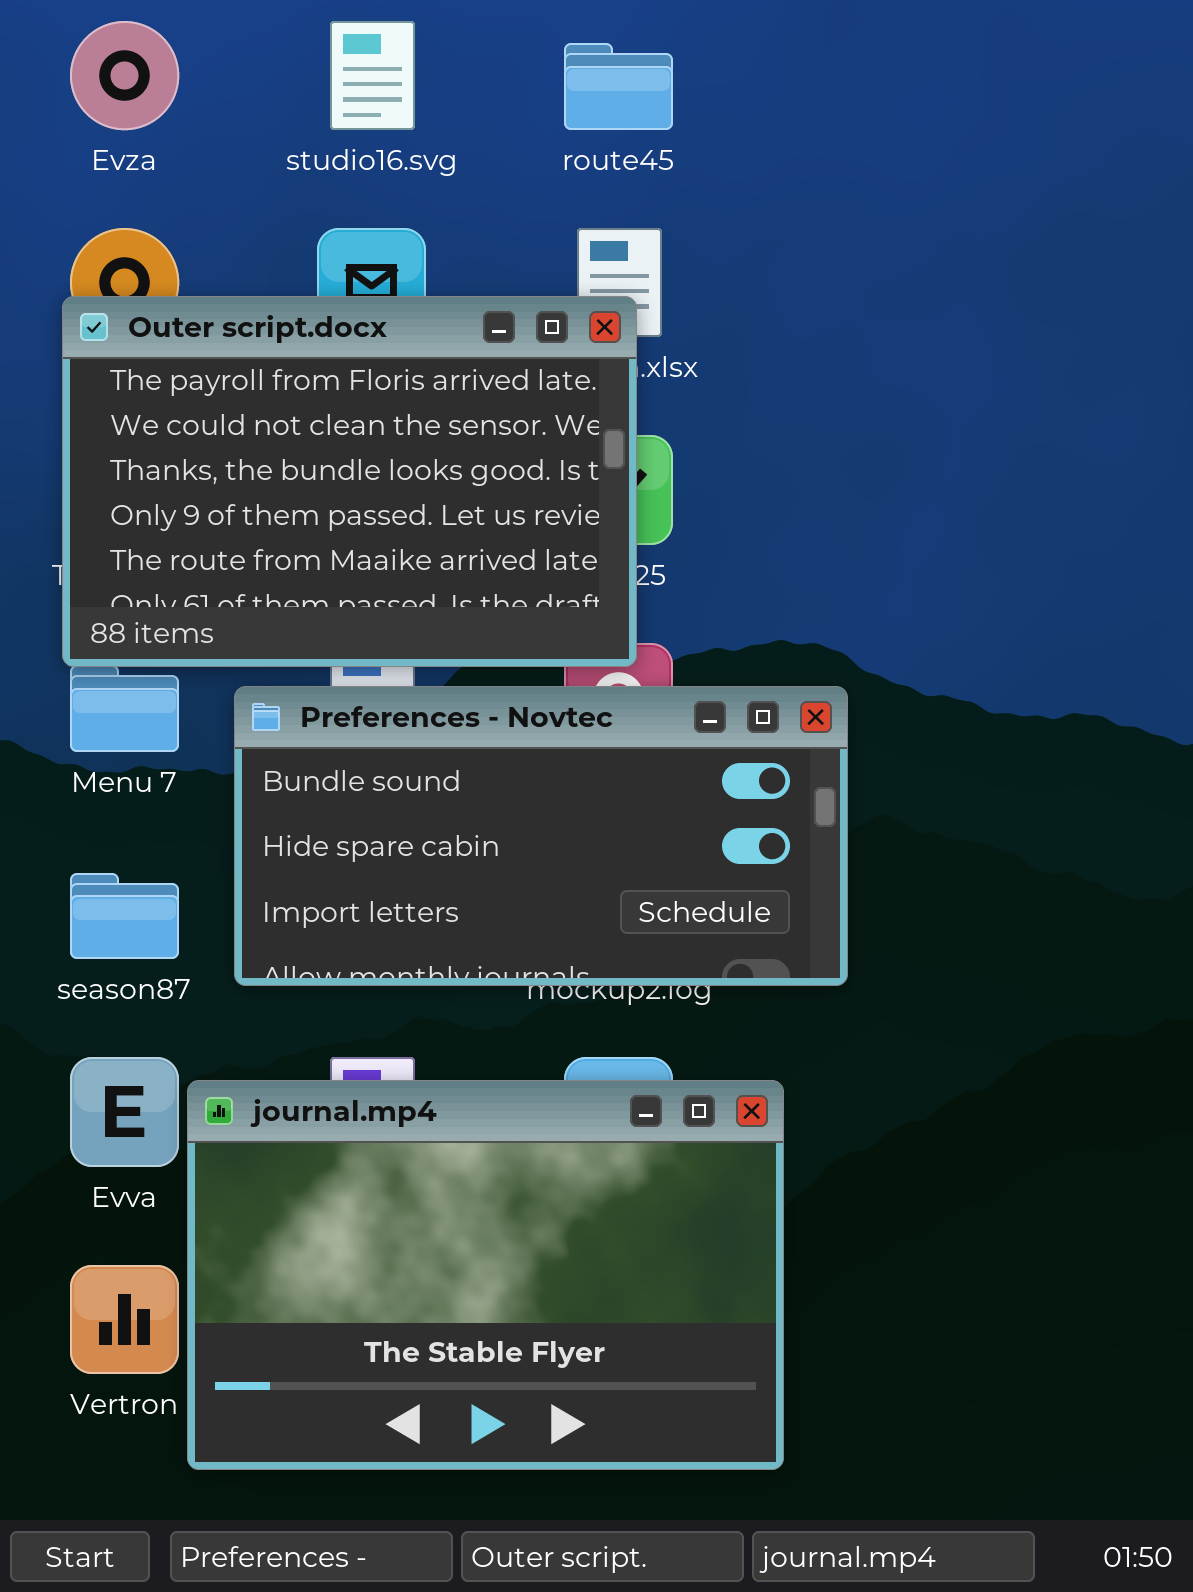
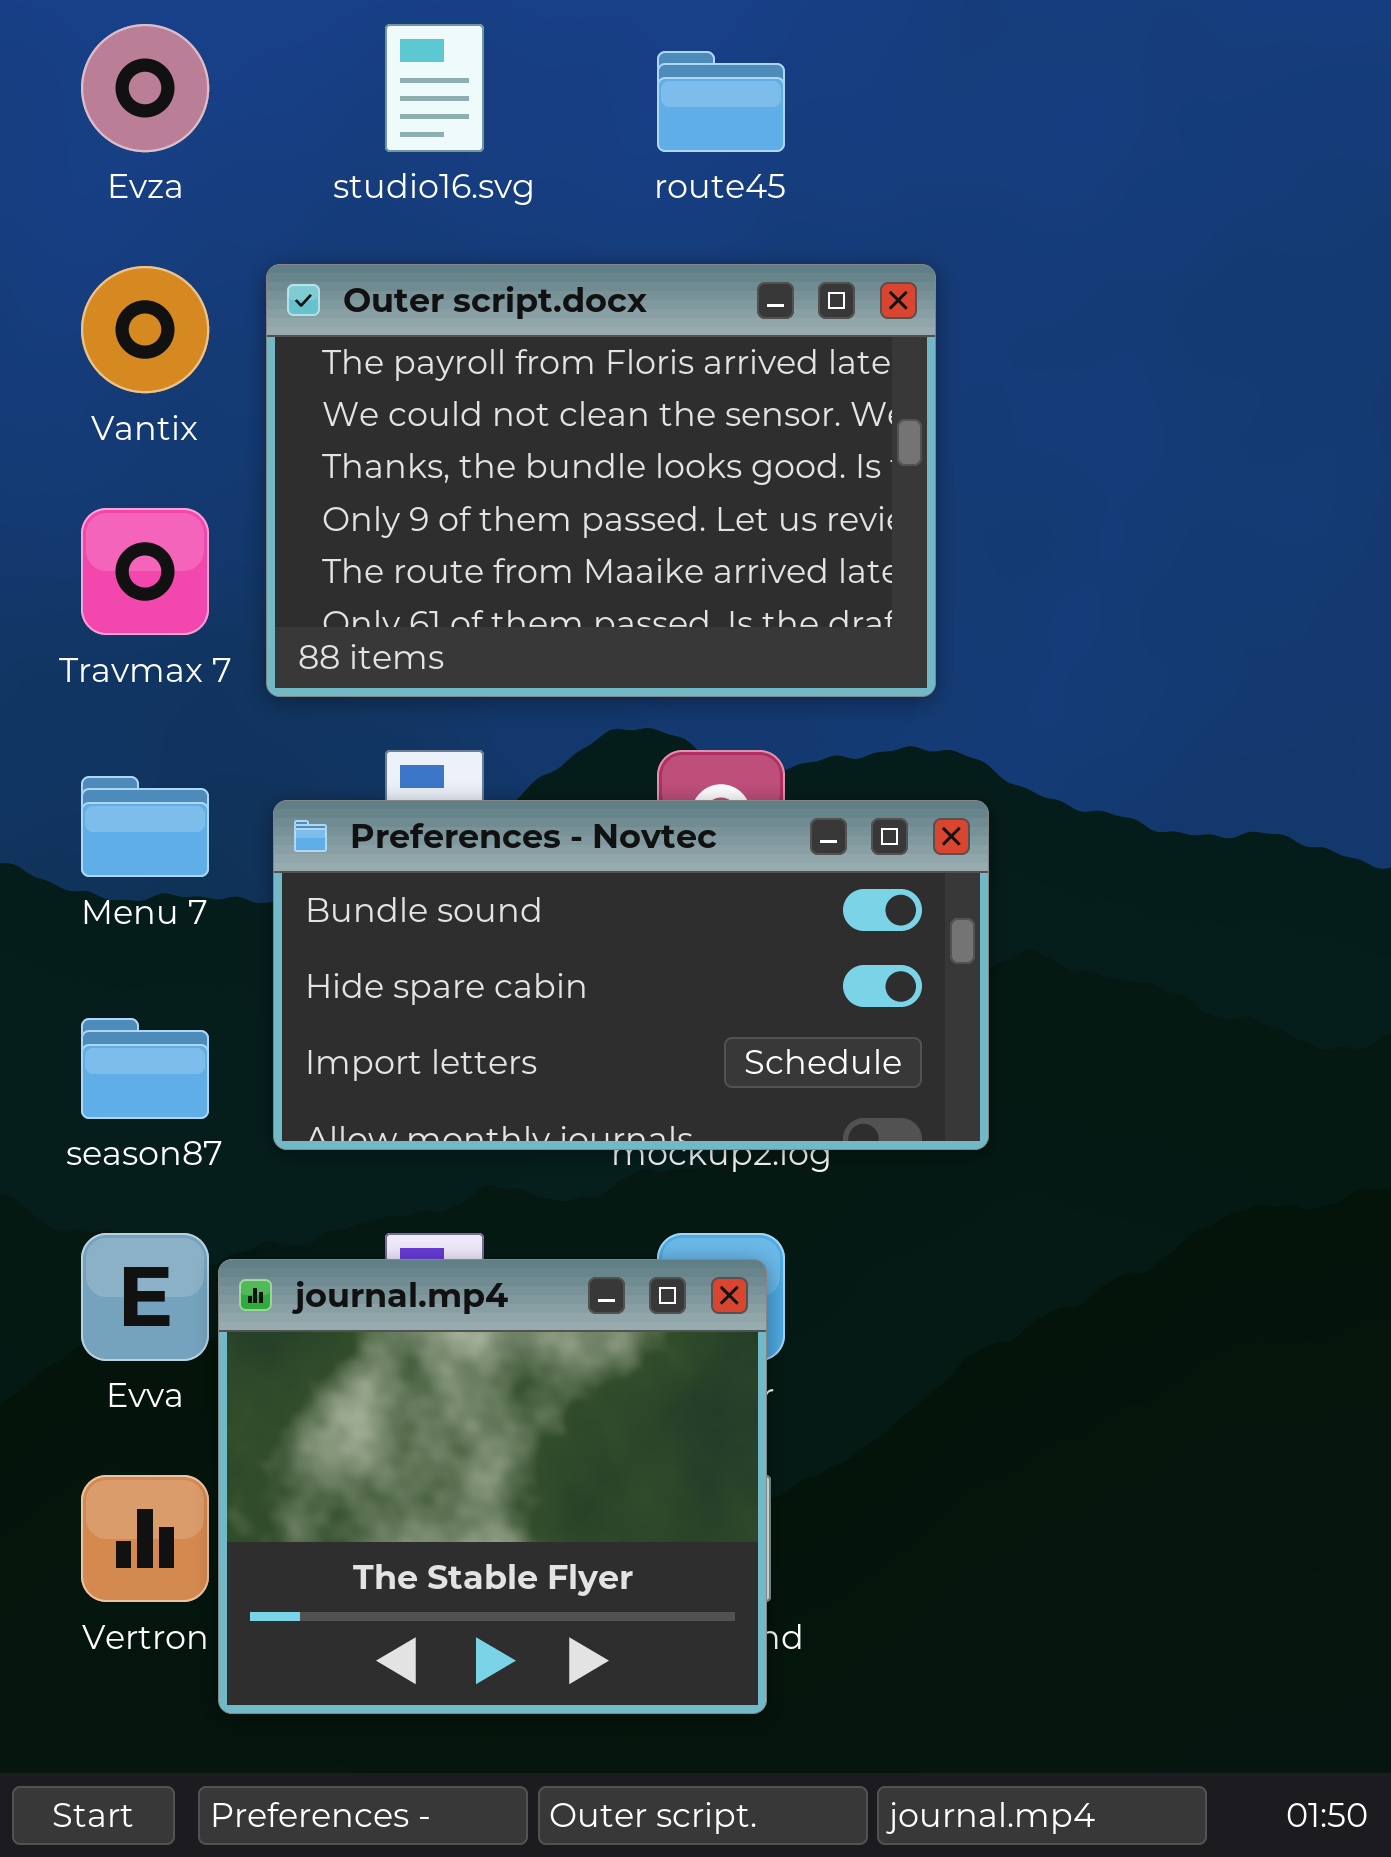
Outer script.docx: [62,296,637,667] -> [266,264,936,697], moved
journal.mp4: [187,1080,784,1470] -> [218,1259,767,1714], resized

